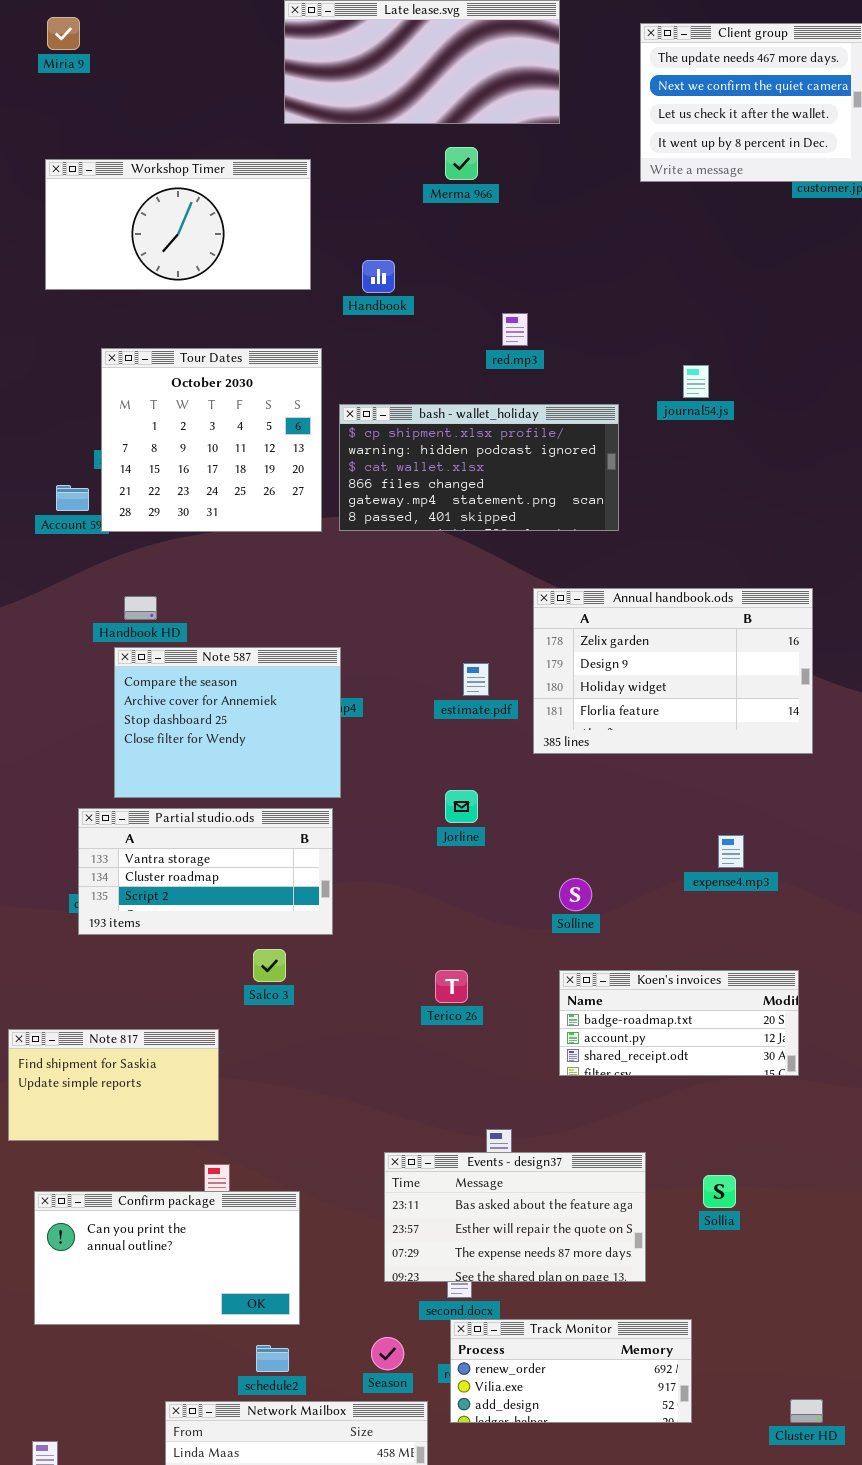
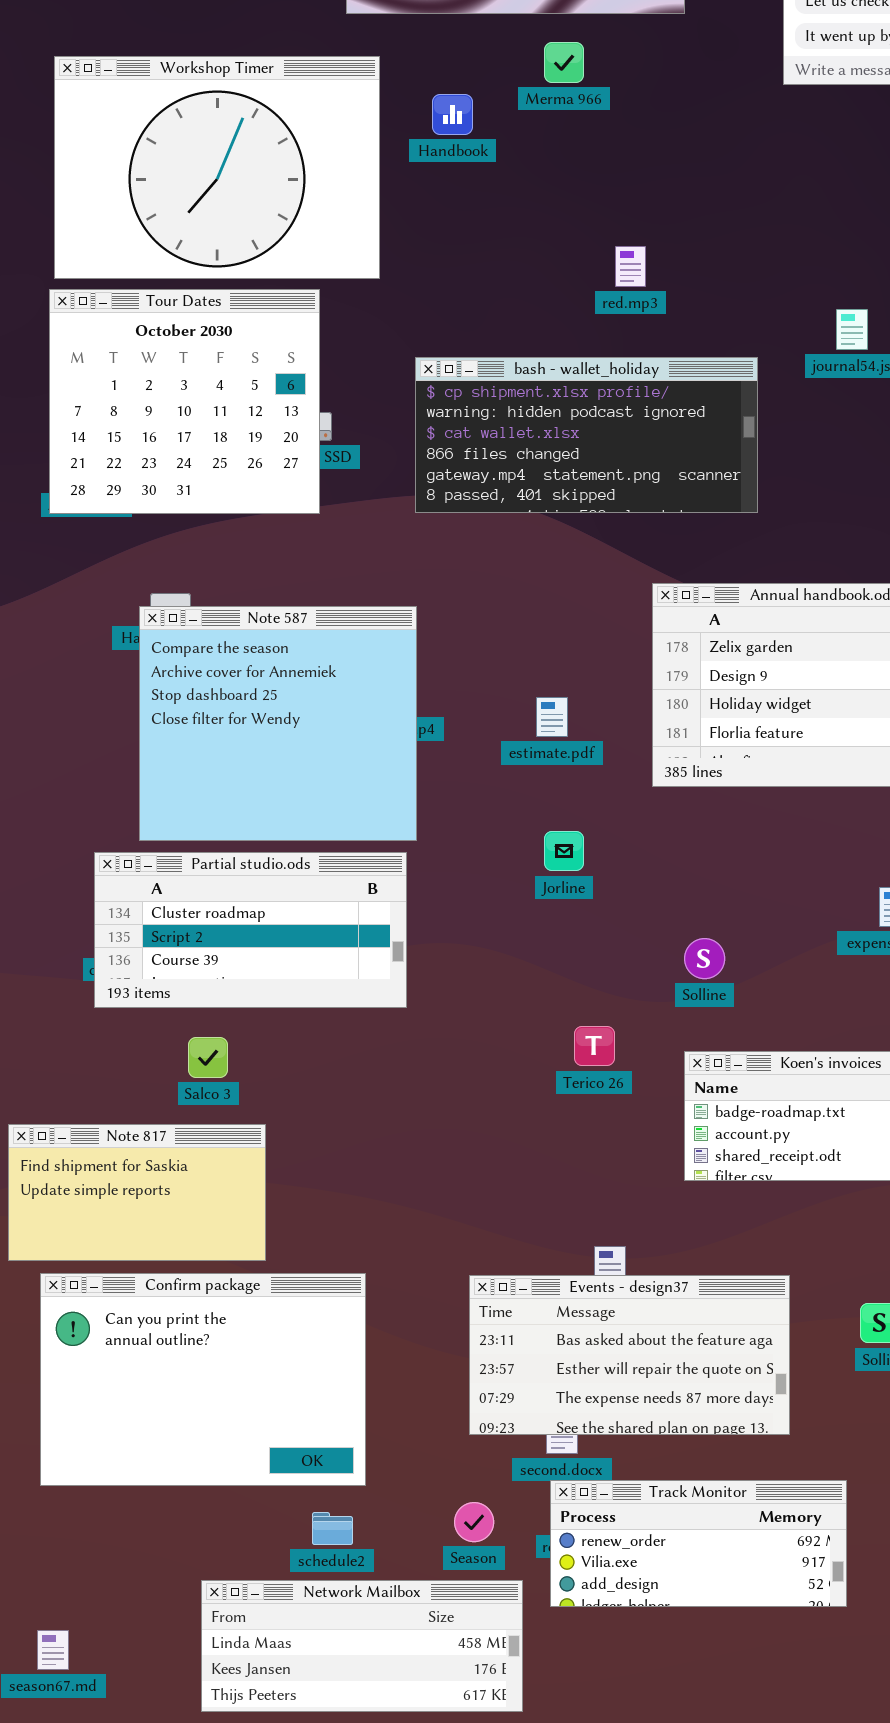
Workshop Timer: [45,159,311,290] -> [54,56,380,279], resized
Handbook: [362,260,395,293] -> [432,94,473,135], moved
Tour Dates: [101,348,322,532] -> [49,289,320,514], moved
Note 587: [114,647,341,798] -> [139,606,417,841], resized
estimate.pdf: [463,663,489,696] -> [536,697,568,737], moved
Partial studio.ods: [78,808,333,935] -> [94,852,407,1008], scrolled down 1 row
Salco 3: [253,949,286,982] -> [188,1037,228,1078], moved
Terico 26: [435,970,468,1003] -> [574,1026,615,1066], moved
Confirm package: [34,1191,300,1325] -> [40,1273,366,1486], resized

